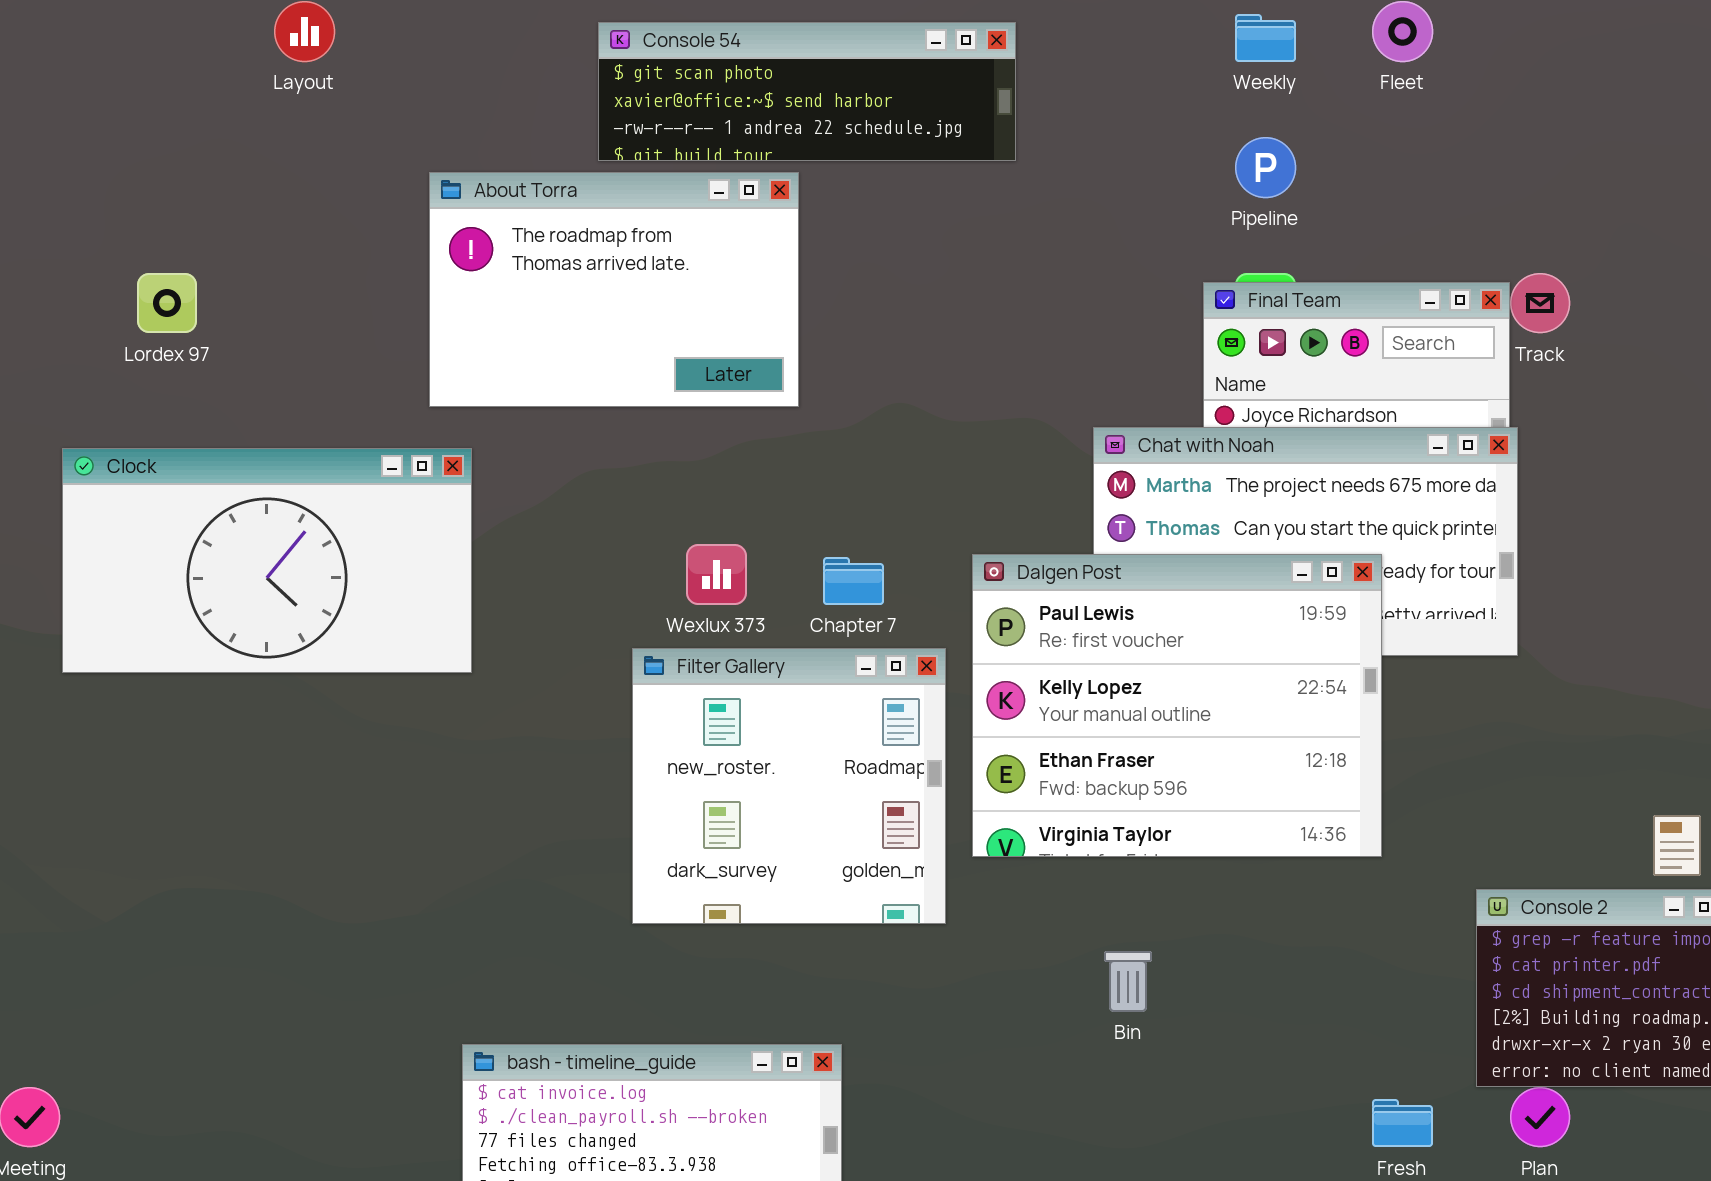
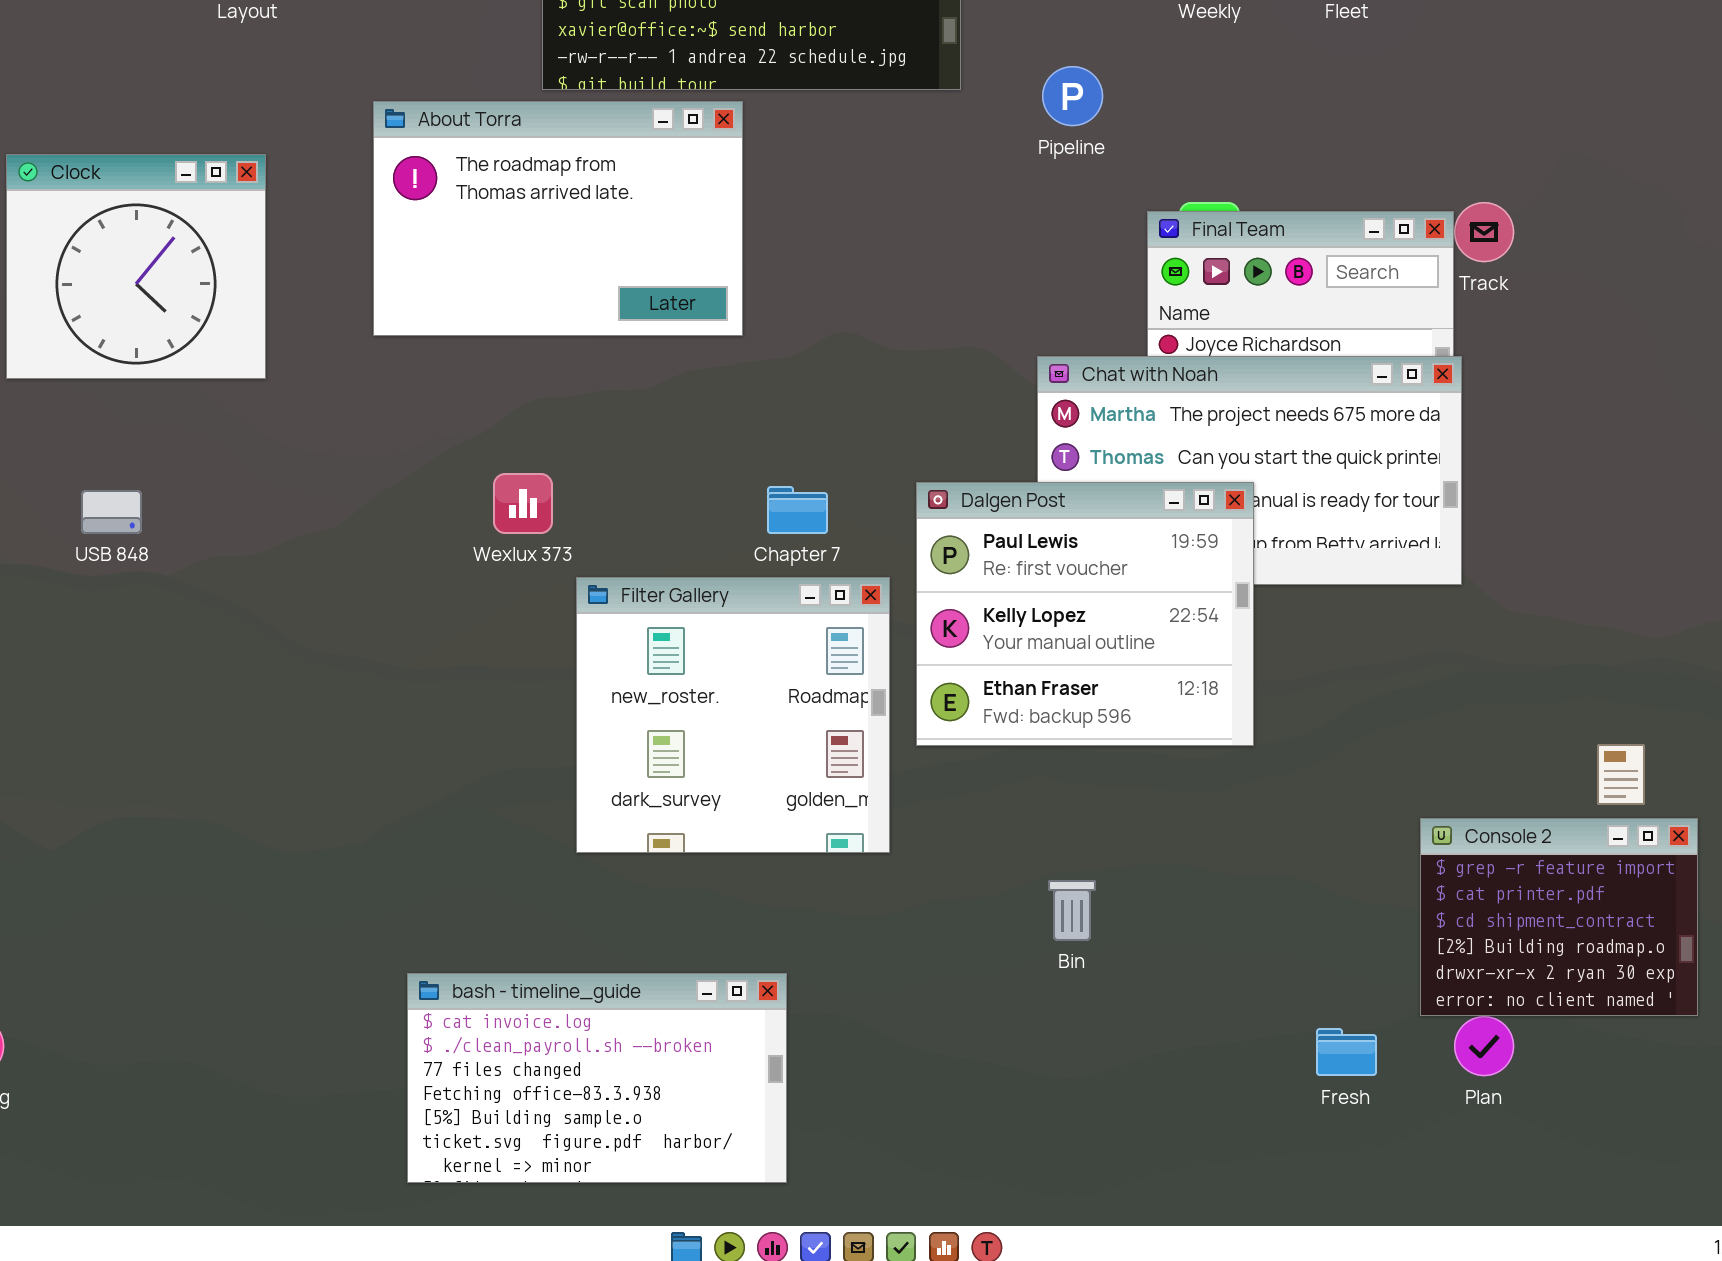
Pipeline: [1235,137,1296,198] -> [1042,66,1103,126], moved
Clock: [62,448,472,673] -> [6,154,266,379], moved, resized
Wexlux 373: [686,544,747,605] -> [493,473,553,534], moved
Dalgen Post: [972,554,1382,857] -> [916,482,1254,746], resized

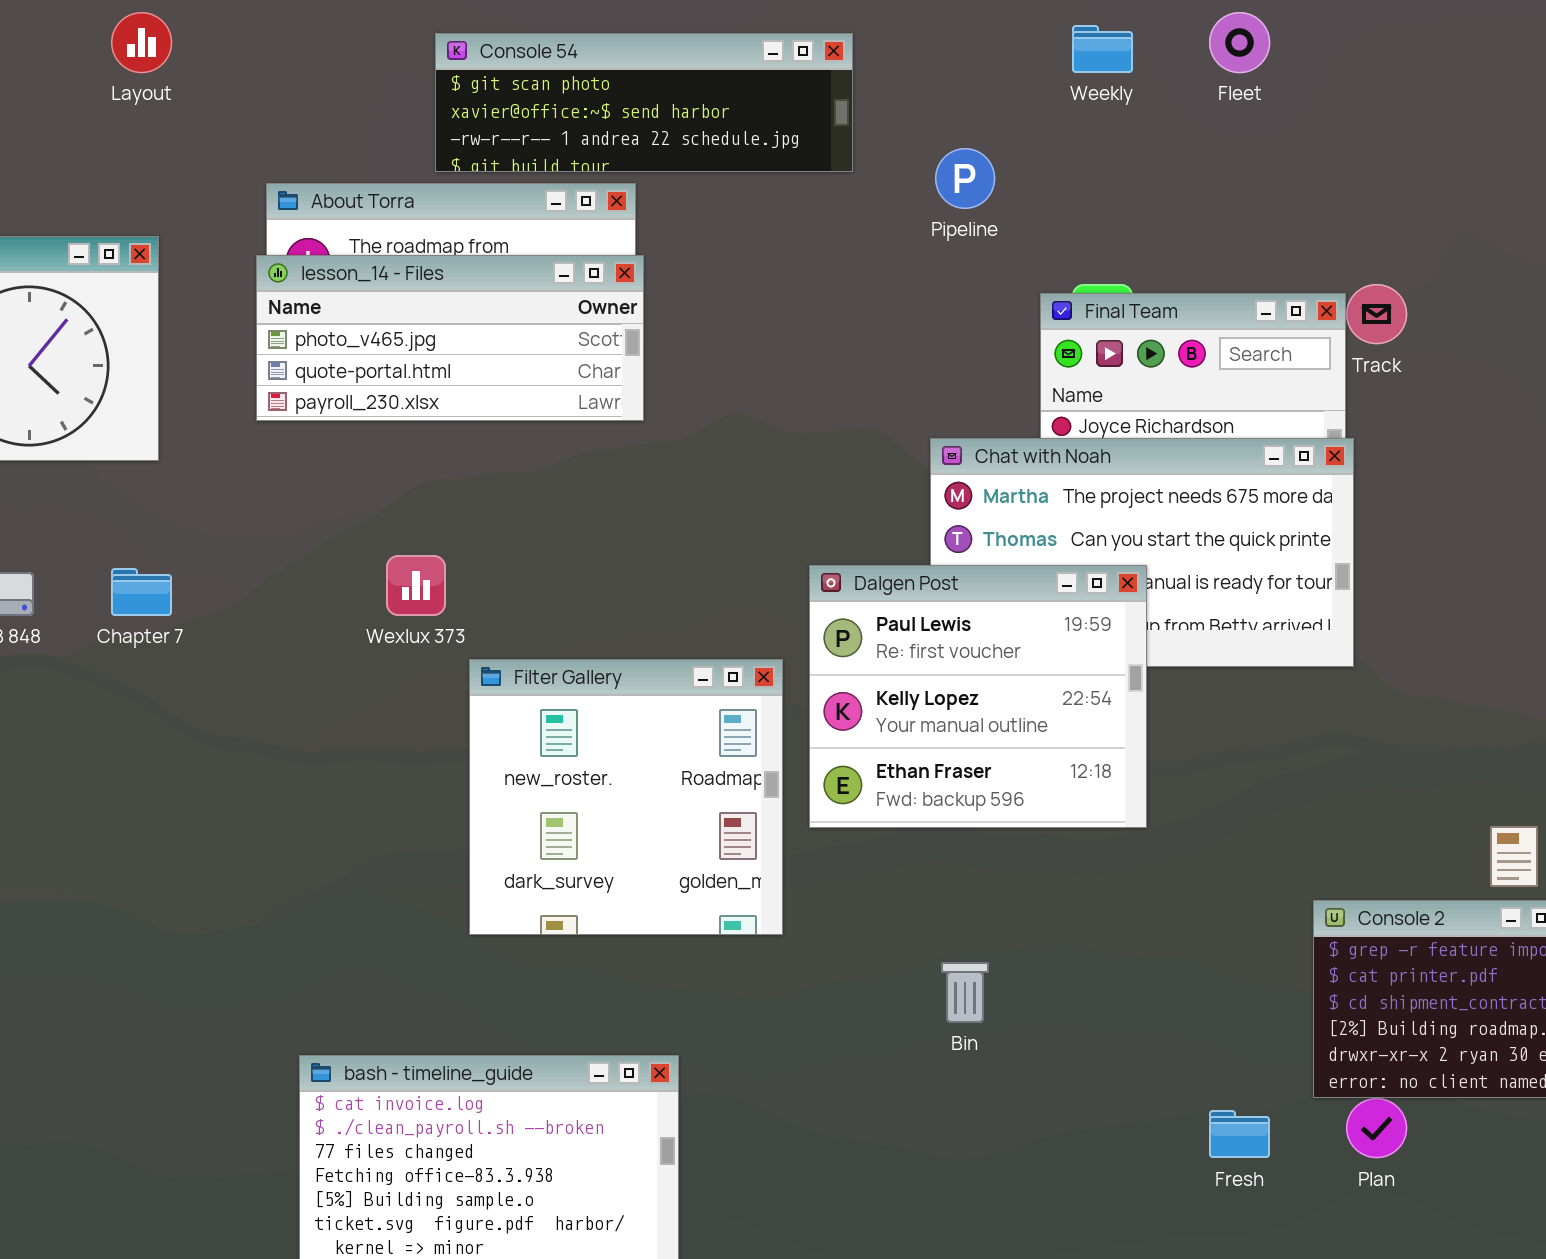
lesson_14 - Files: none -> [256,255,644,421], opened
Chapter 7: [767,486,828,534] -> [111,568,172,616], moved

